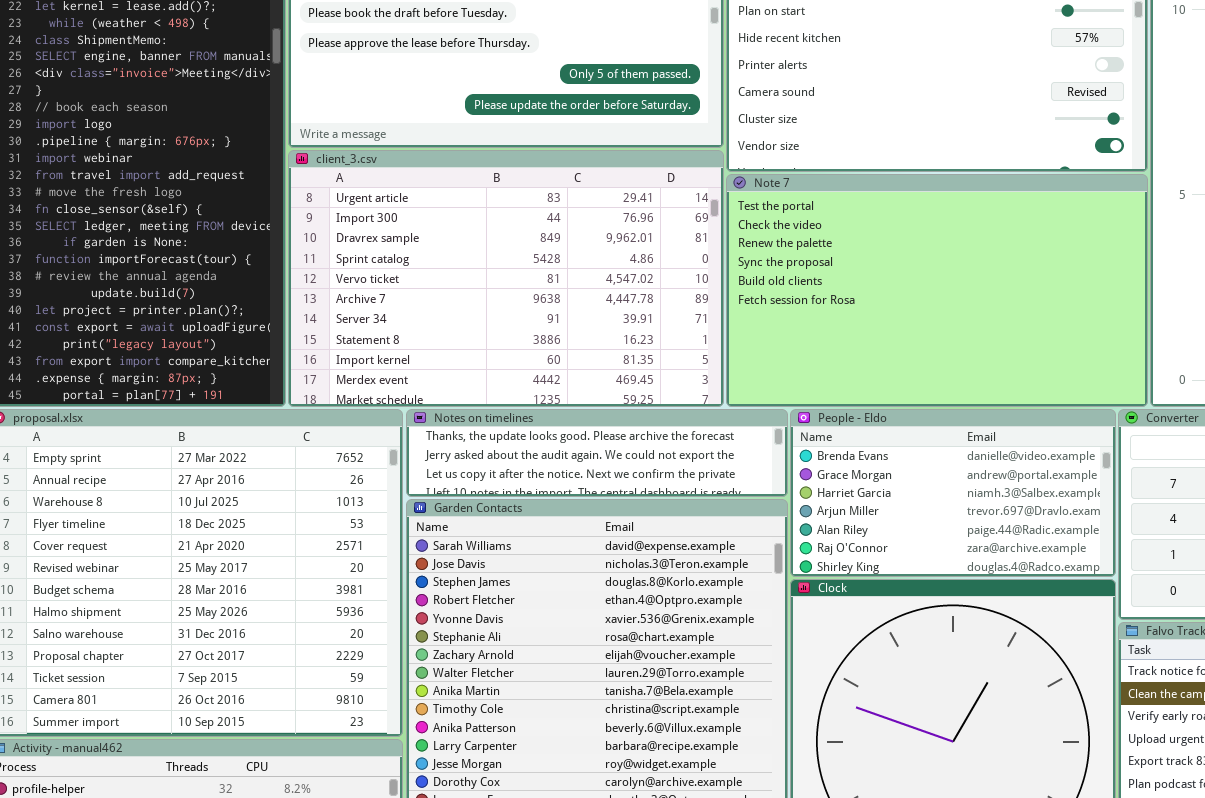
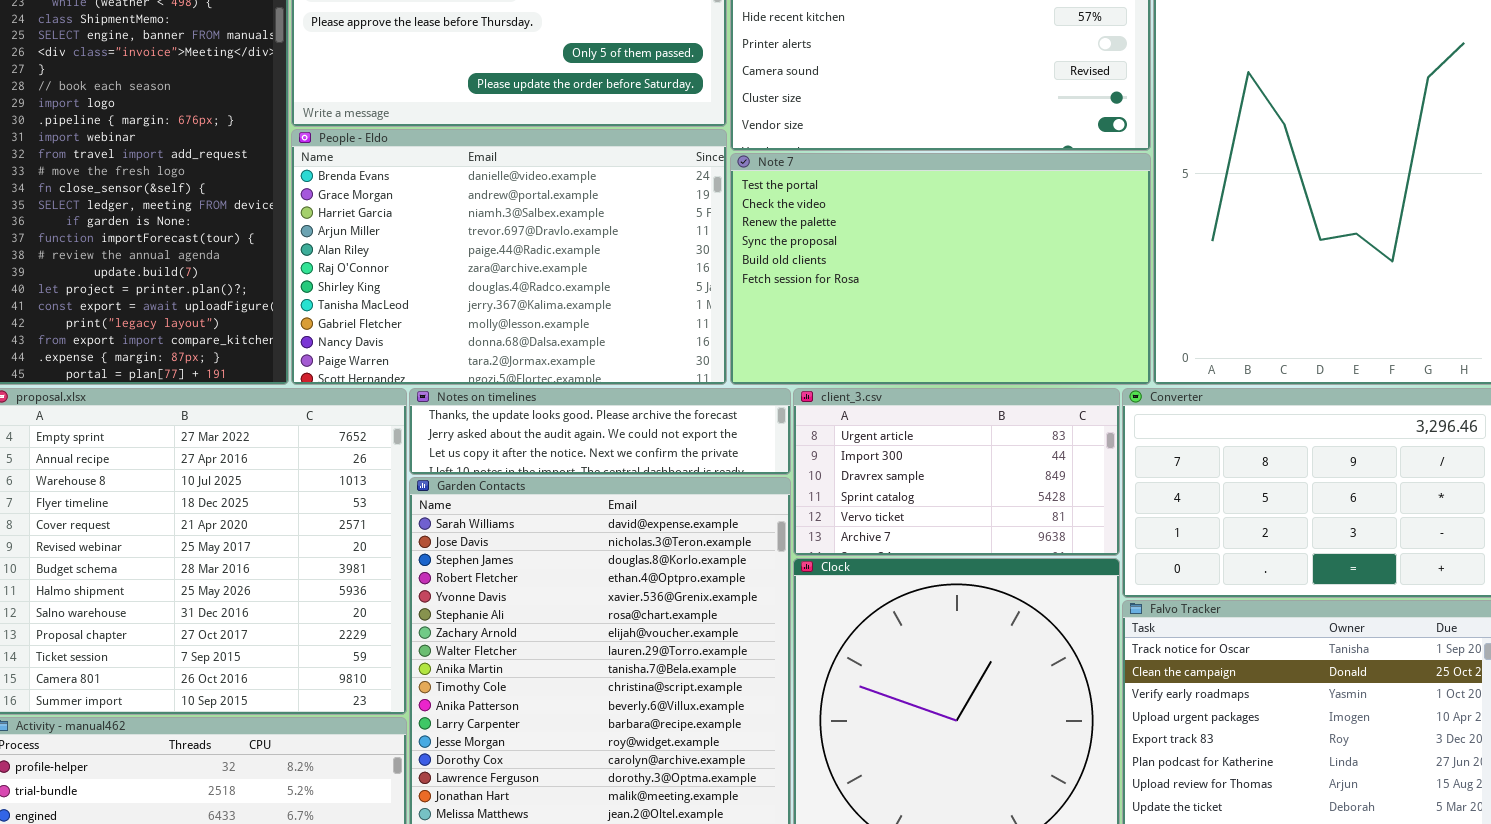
client_3.csv: [288,150,724,407] -> [793,388,1120,556], moved, resized
People - Eldo: [790,409,1116,577] -> [291,129,727,385], moved, resized

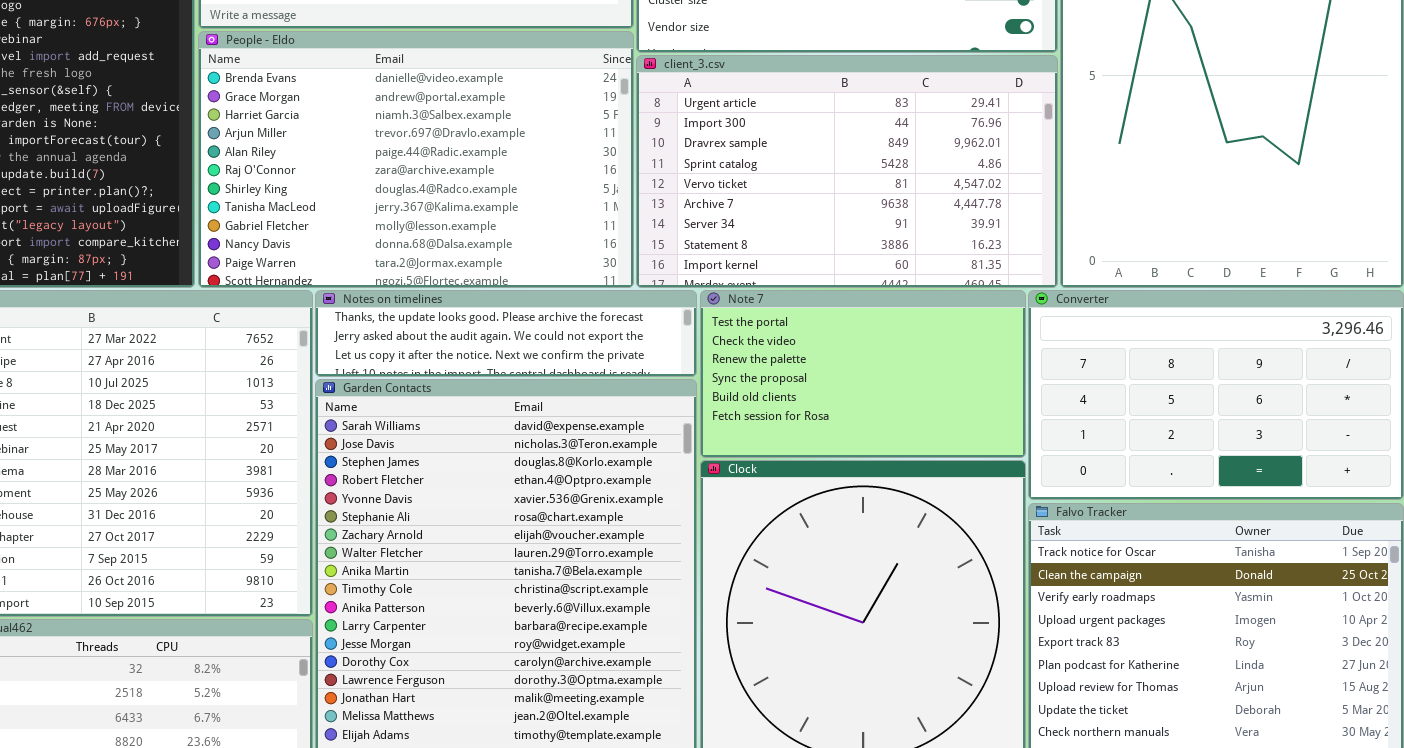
Note 7: [730,153,1151,385] -> [700,290,1026,458], moved, resized
client_3.csv: [793,388,1120,556] -> [636,55,1058,288], moved, resized

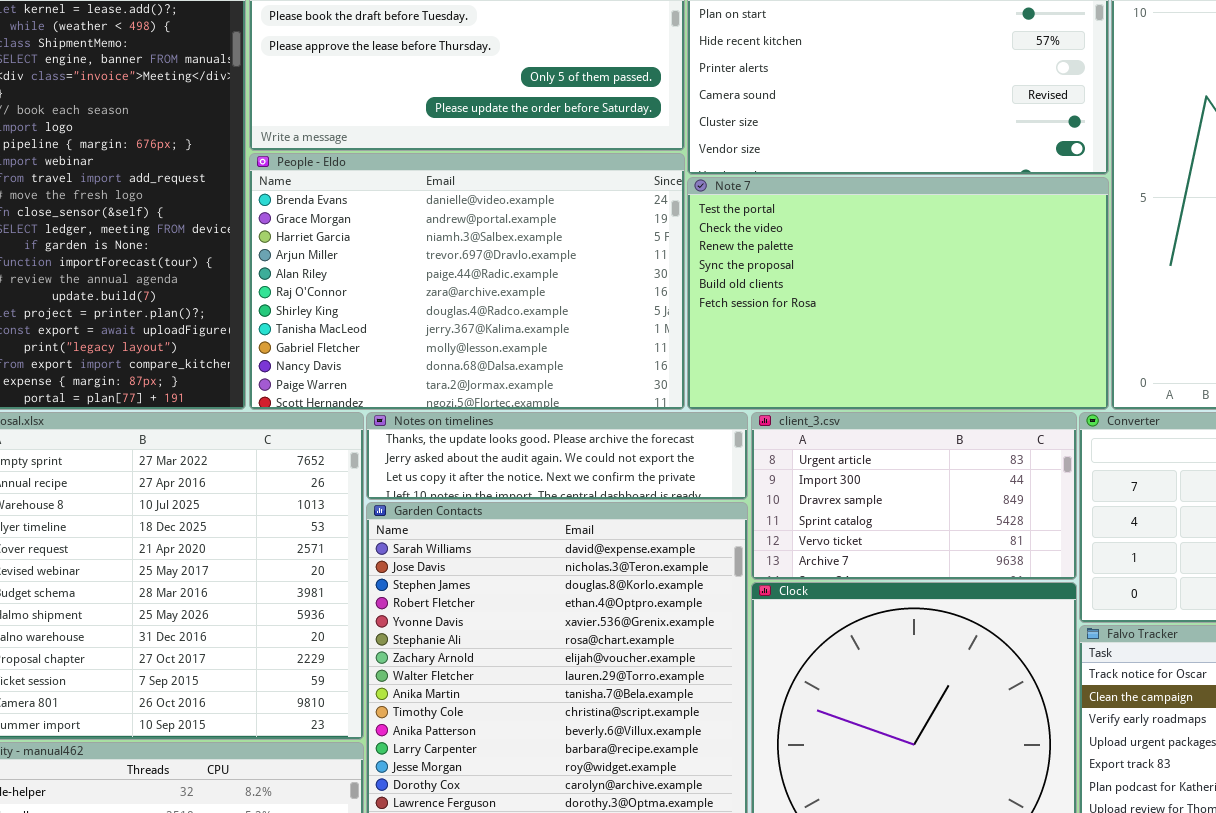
client_3.csv: [636,55,1058,288] -> [751,412,1077,580], moved, resized
Note 7: [700,290,1026,458] -> [687,177,1109,410], moved, resized

